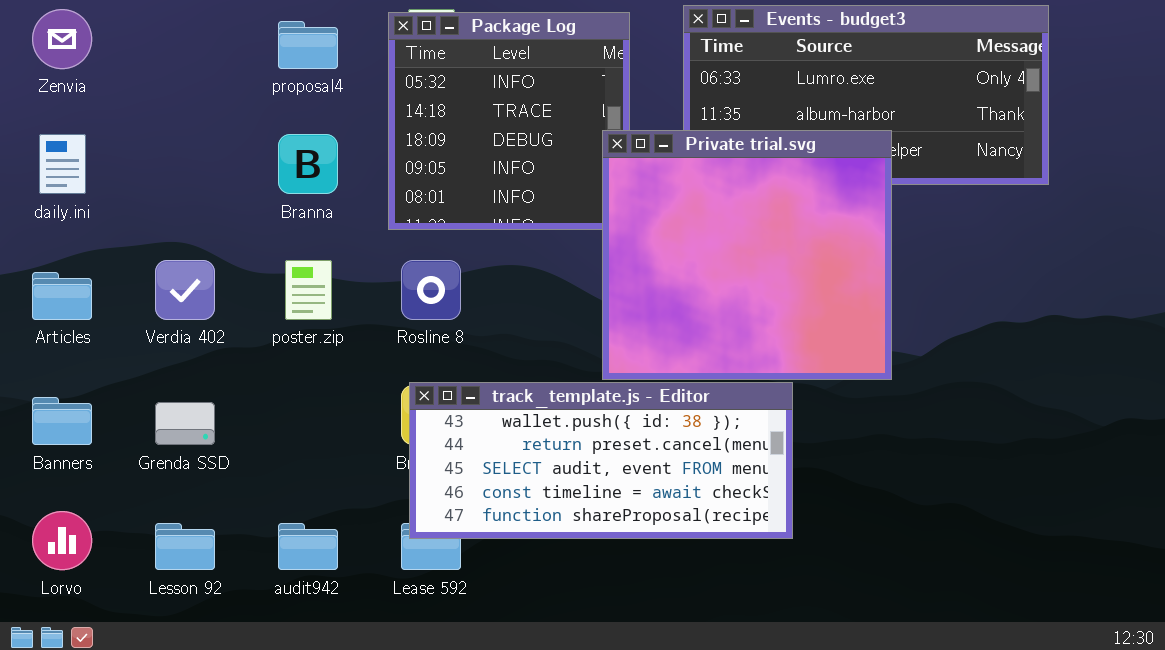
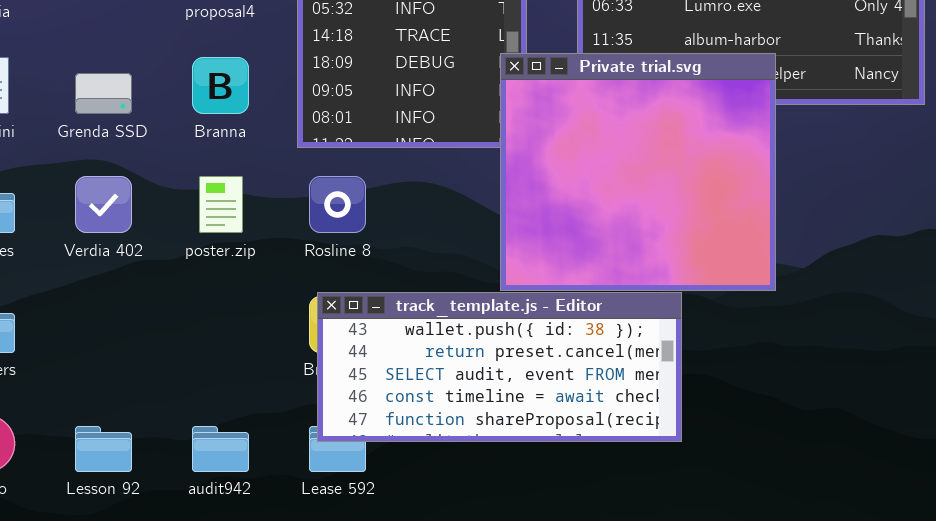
Grenda SSD: [155,402,215,445] -> [75,73,132,114], moved

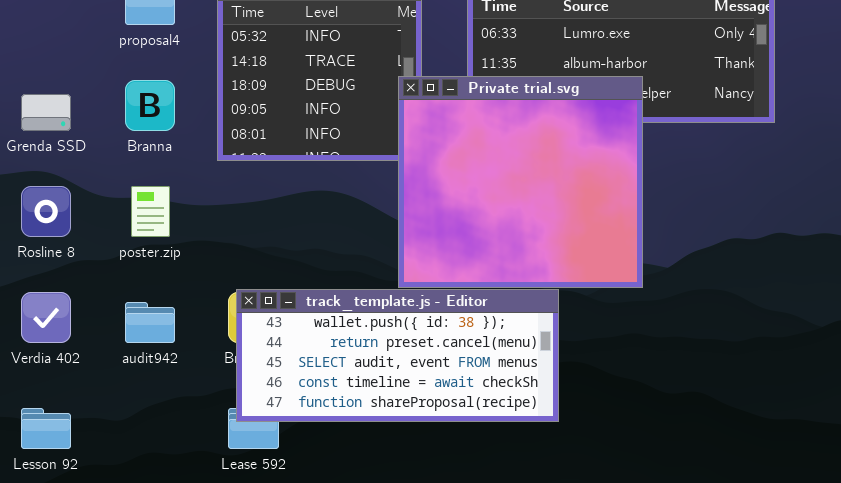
Verdia 402: [75,176,132,233] -> [21,292,71,343], moved
Rosline 8: [309,176,366,233] -> [21,186,71,237], moved
audit942: [192,426,249,472] -> [125,302,175,343], moved

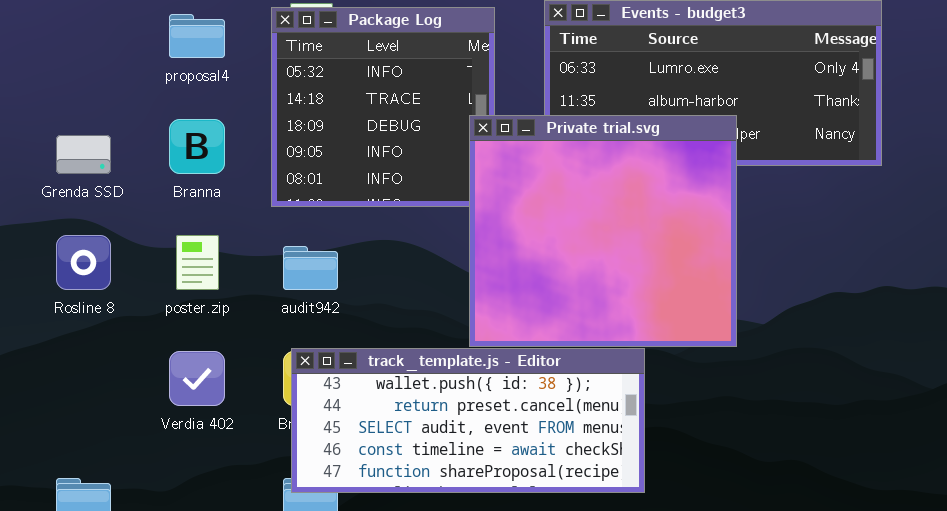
Verdia 402: [21,292,71,343] -> [169,351,225,406], moved
audit942: [125,302,175,343] -> [283,246,338,290], moved

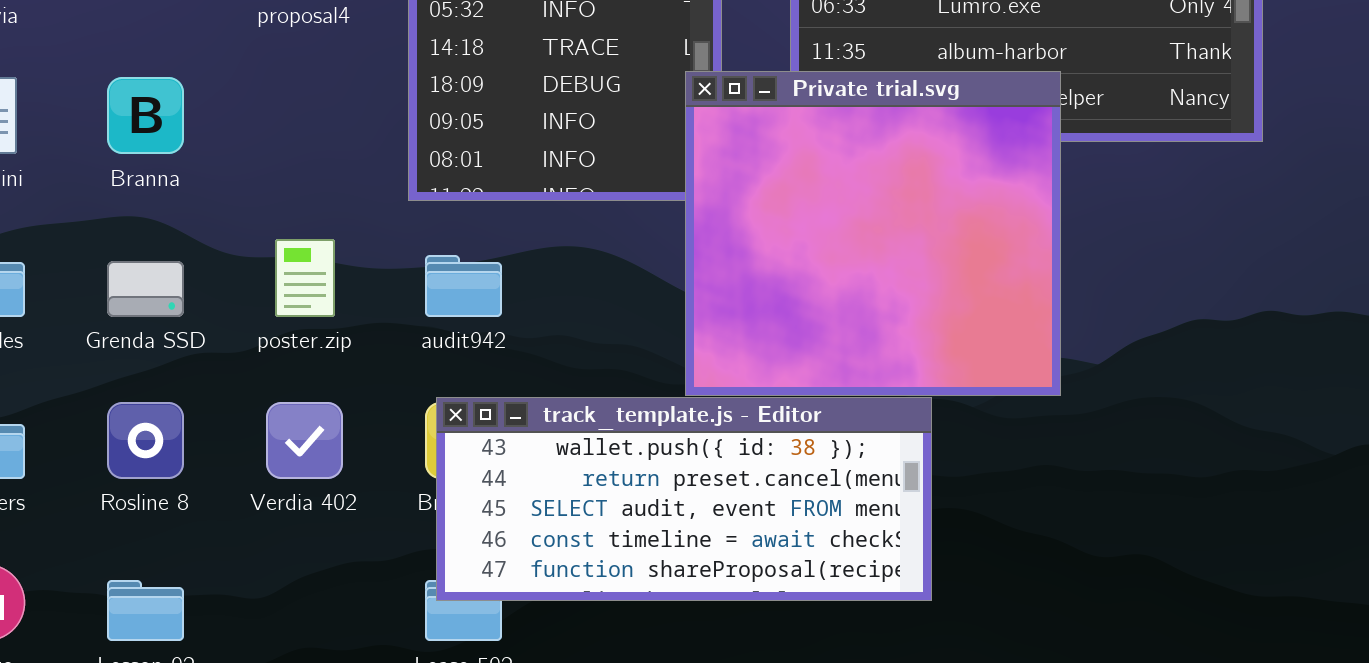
Branna: [169,119,225,174] -> [107,77,184,154], moved
Grenda SSD: [56,135,111,174] -> [107,261,184,317], moved
Rosline 8: [56,235,111,290] -> [107,402,184,479], moved

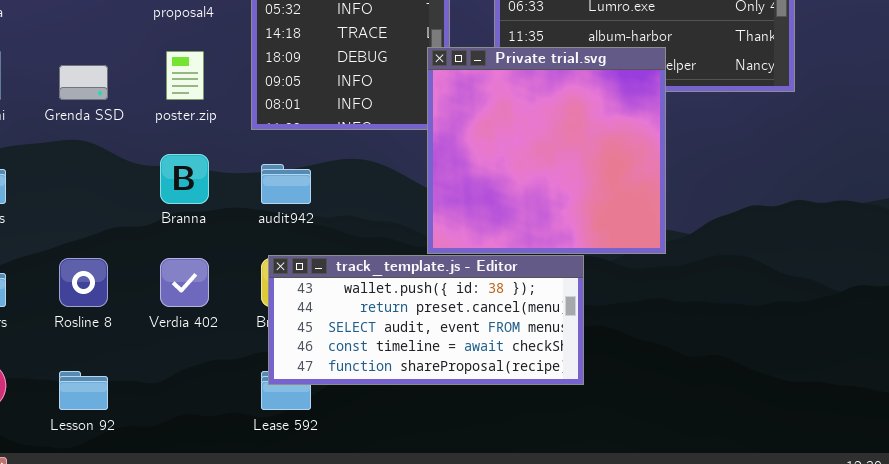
Branna: [107,77,184,154] -> [160,154,209,204], moved
poster.zip: [275,239,335,317] -> [166,51,204,100], moved
Grenda SSD: [107,261,184,317] -> [59,65,108,100], moved

